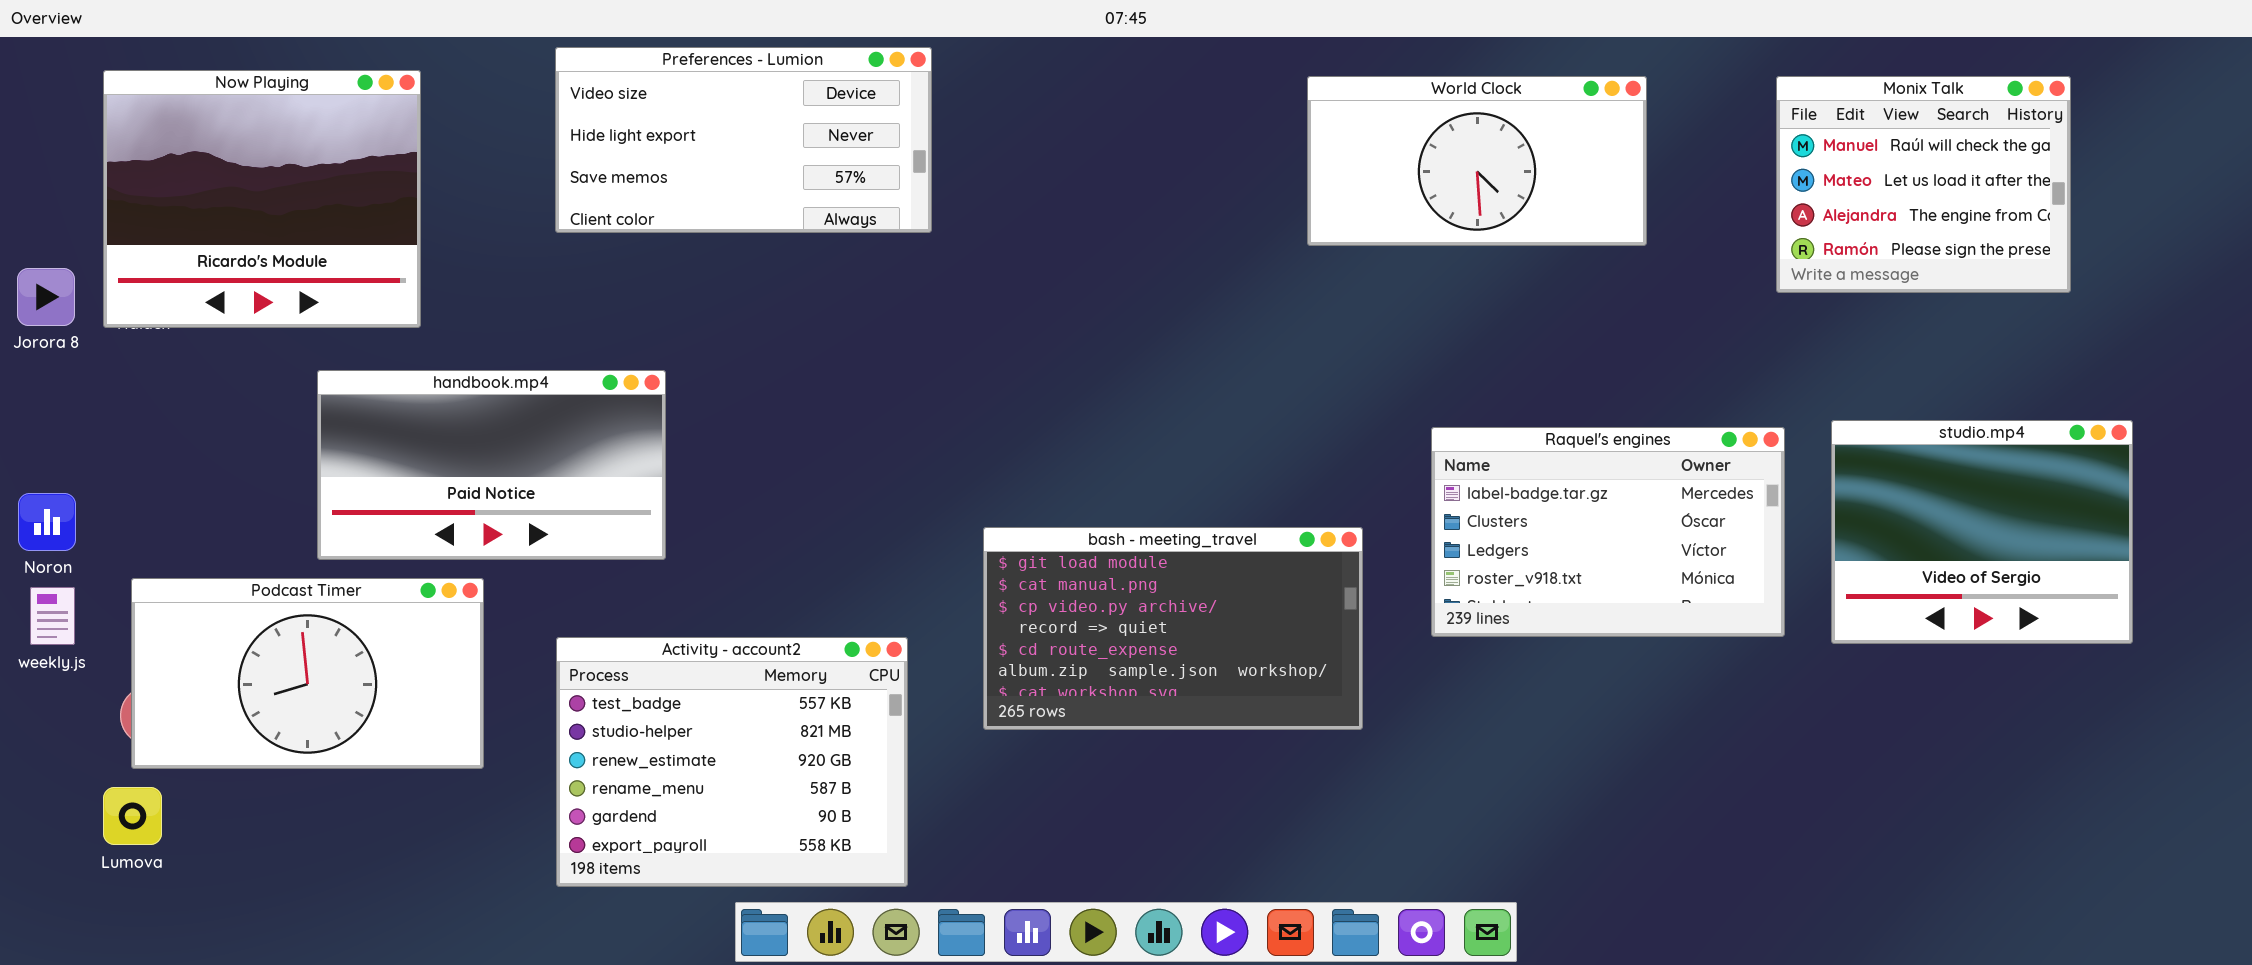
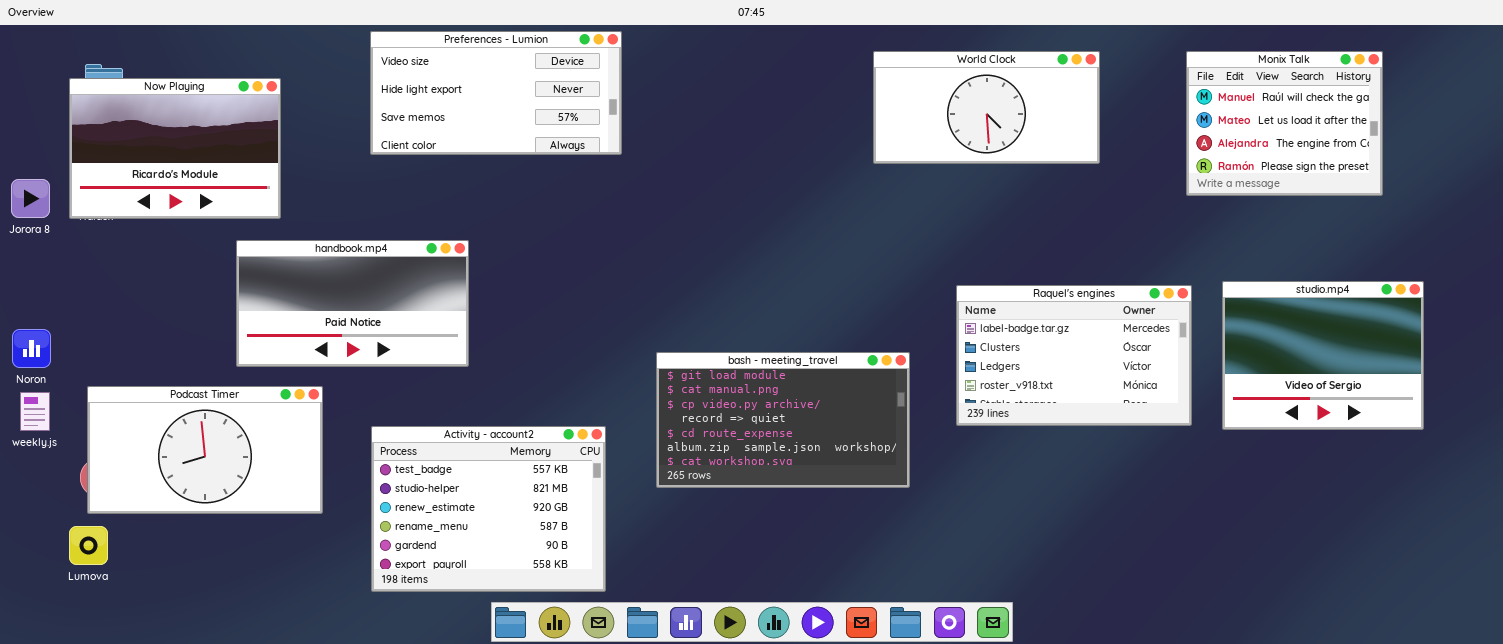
Now Playing: [103,70,421,328] -> [69,78,281,219], resized
handbook.mp4: [317,370,666,560] -> [236,240,469,367], moved

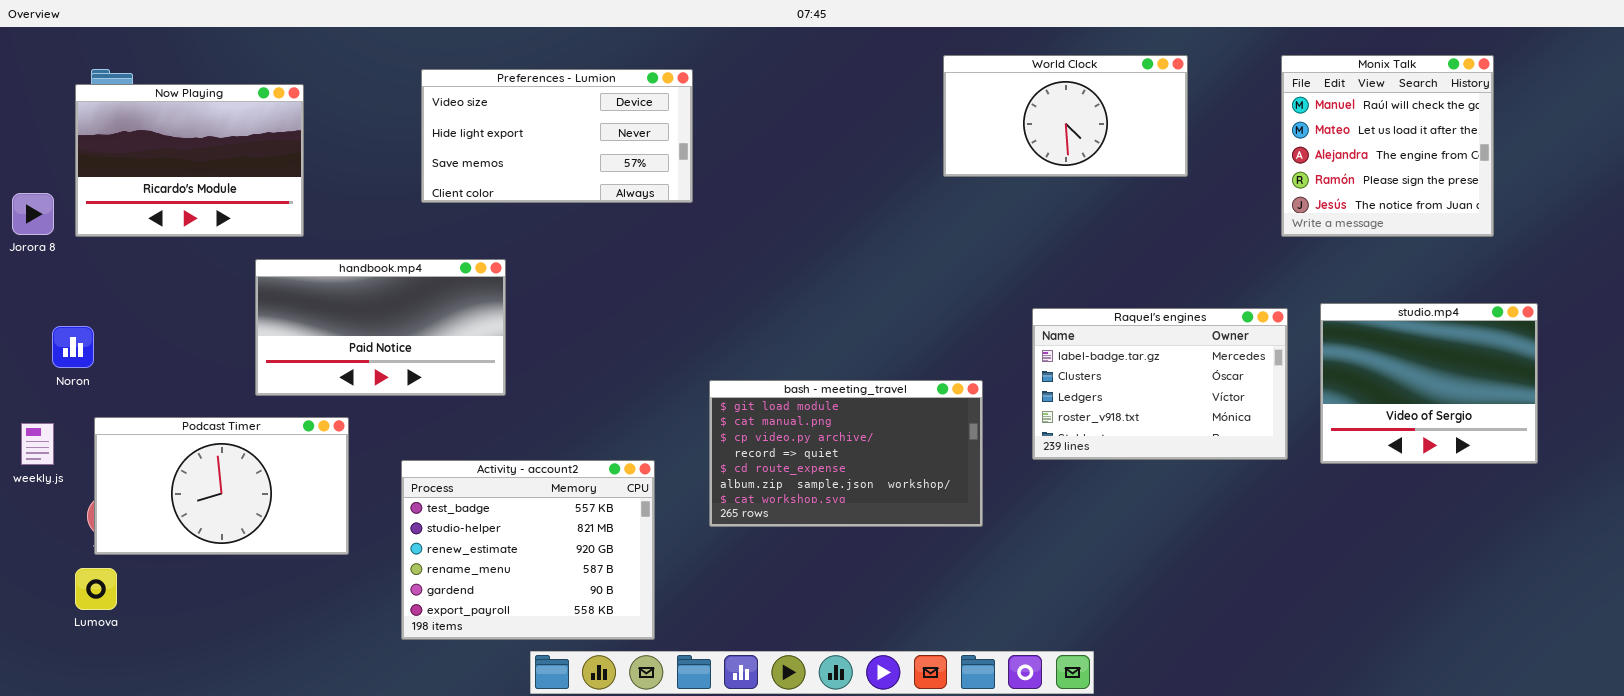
Preferences - Lumion: [370,31,622,155] -> [421,69,693,203], moved
Monix Talk: [1186,51,1383,196] -> [1281,55,1494,237], resized
Noron: [12,329,51,368] -> [52,326,94,368], moved

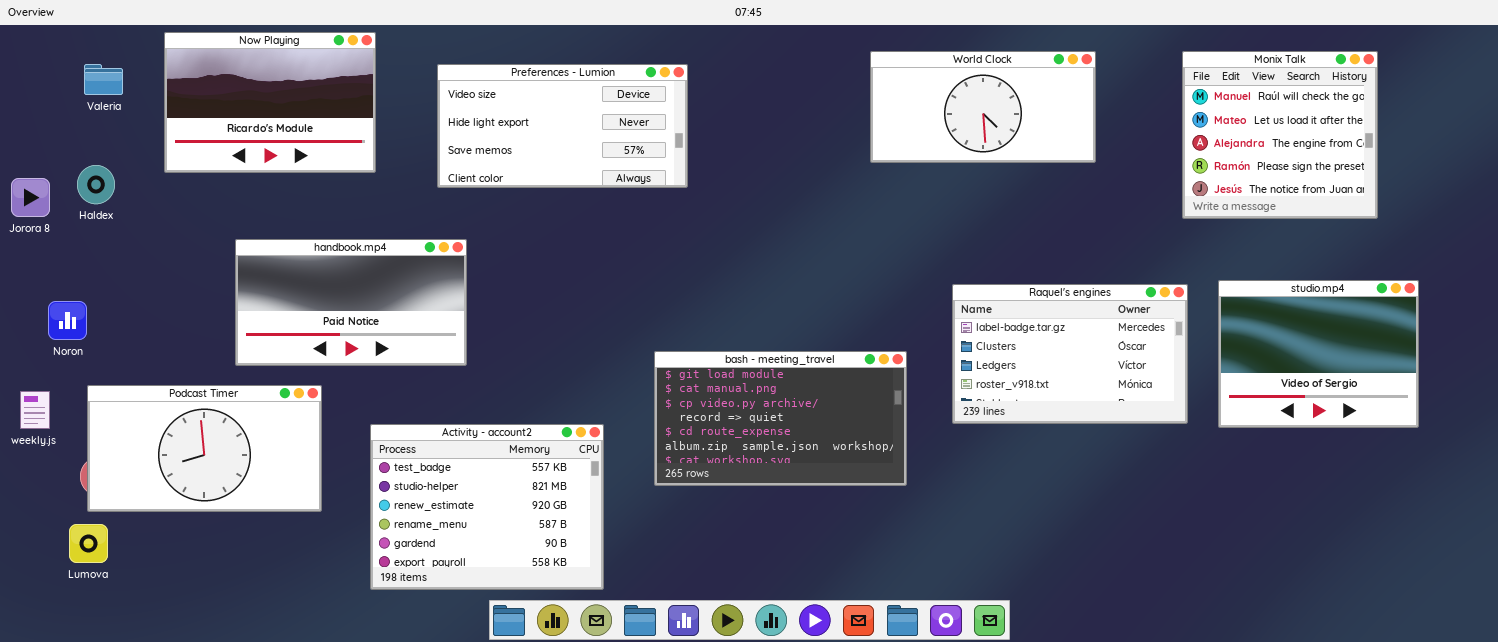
Preferences - Lumion: [421,69,693,203] -> [437,64,688,188], moved
Now Playing: [75,84,304,237] -> [164,32,376,173], moved

